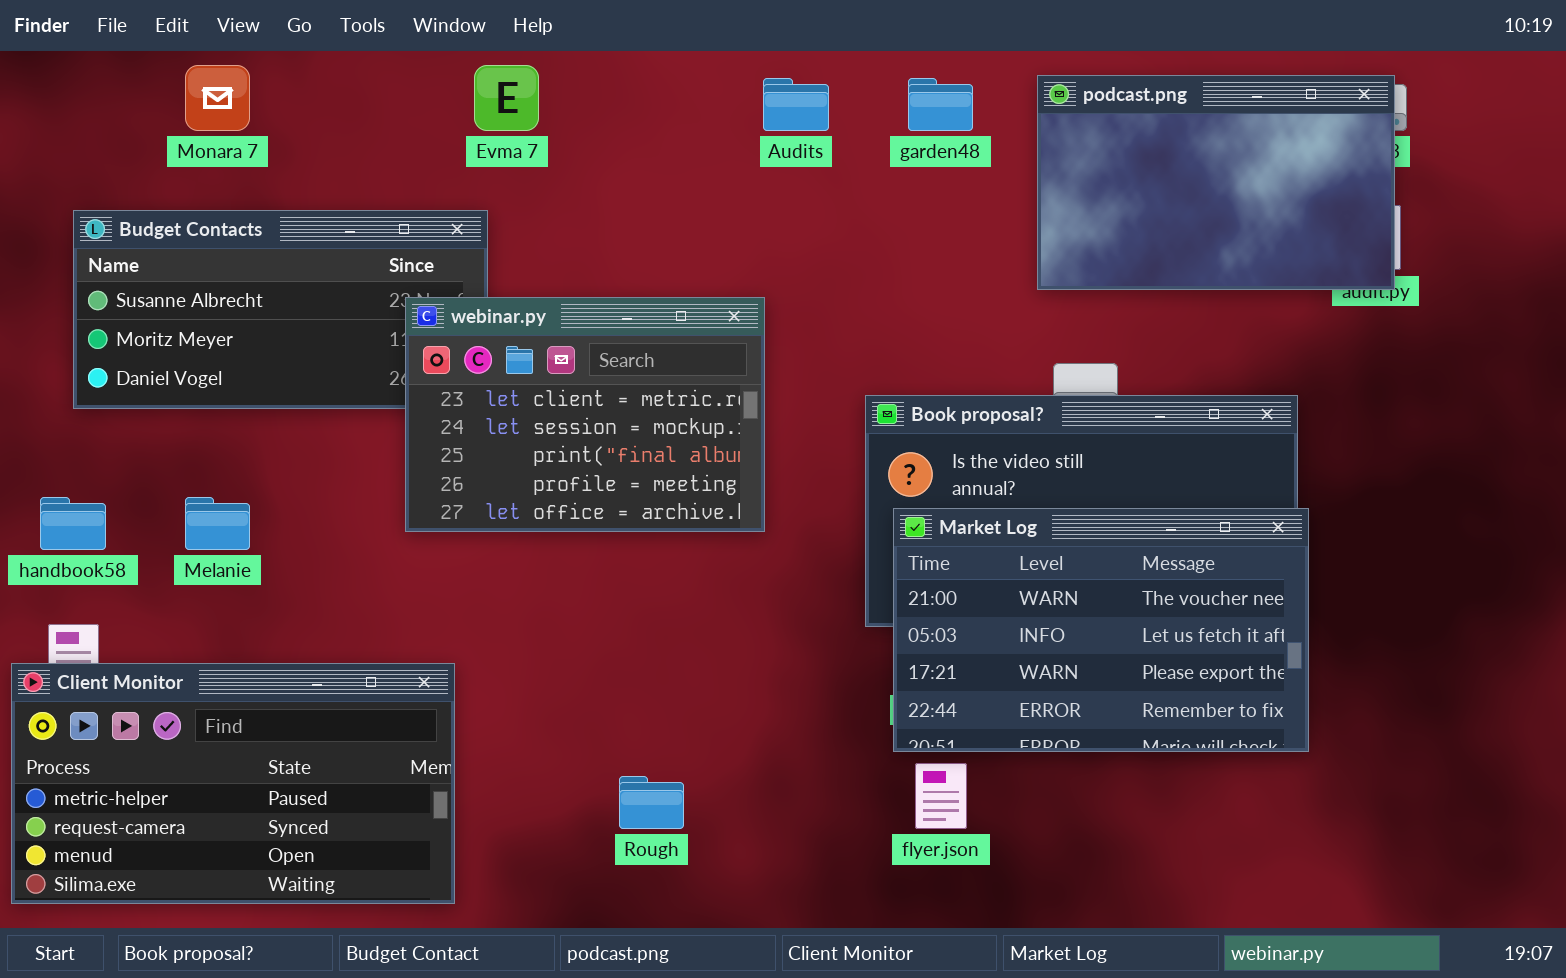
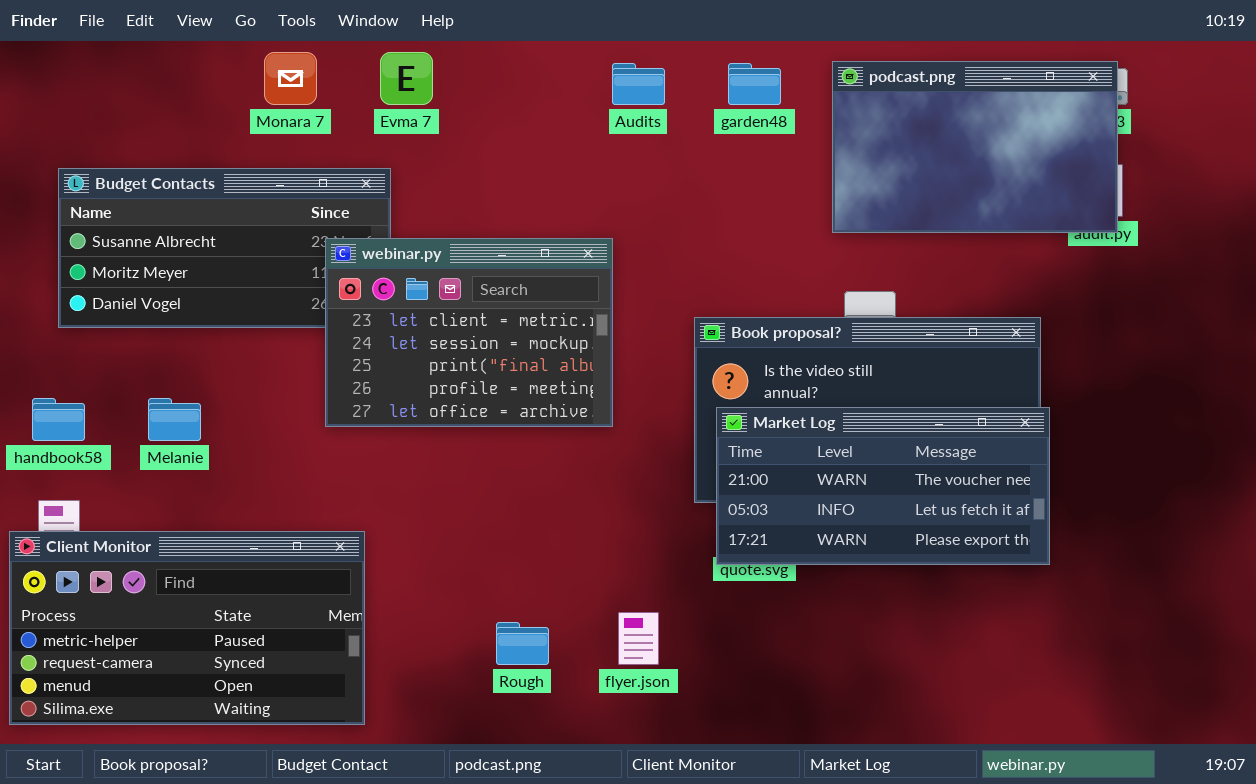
Monara 7: [185,65,250,131] -> [264,52,317,105], moved
Market Log: [893,508,1309,752] -> [716,407,1050,565], resized
flyer.json: [915,763,967,829] -> [618,612,659,665], moved

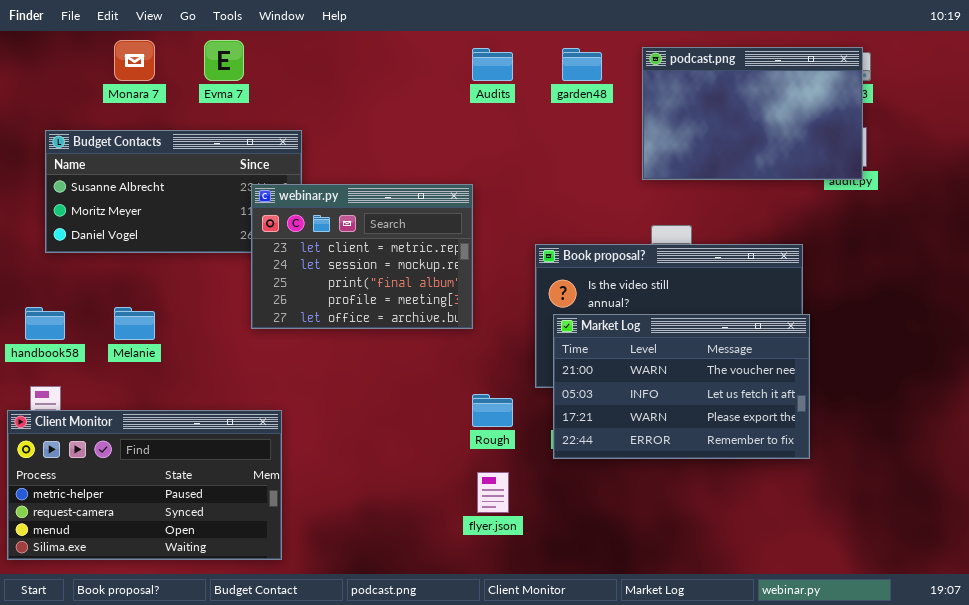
Monara 7: [264,52,317,105] -> [114,40,155,81], moved
Evma 7: [380,52,433,105] -> [204,40,244,81], moved
Market Log: [716,407,1050,565] -> [553,314,810,459], resized
Rough: [496,622,549,665] -> [472,394,513,427], moved

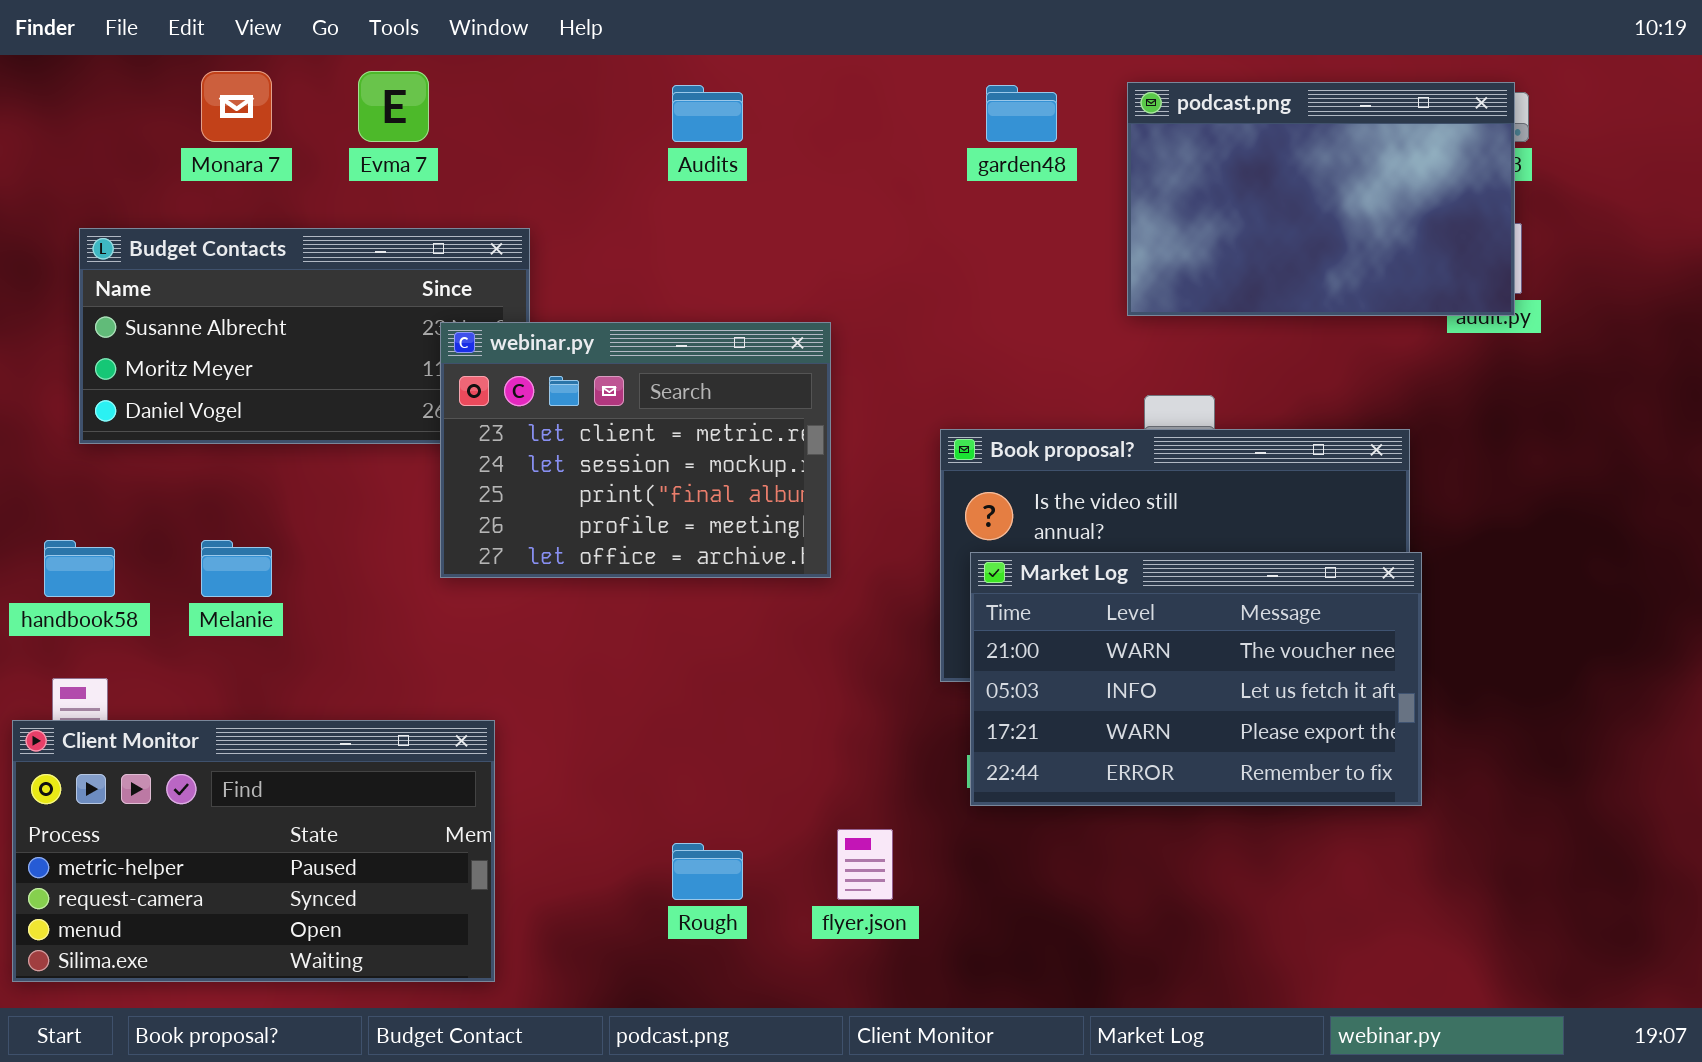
Audits: [472,48,513,81] -> [672,85,743,142], moved
Rough: [472,394,513,427] -> [672,843,743,900], moved

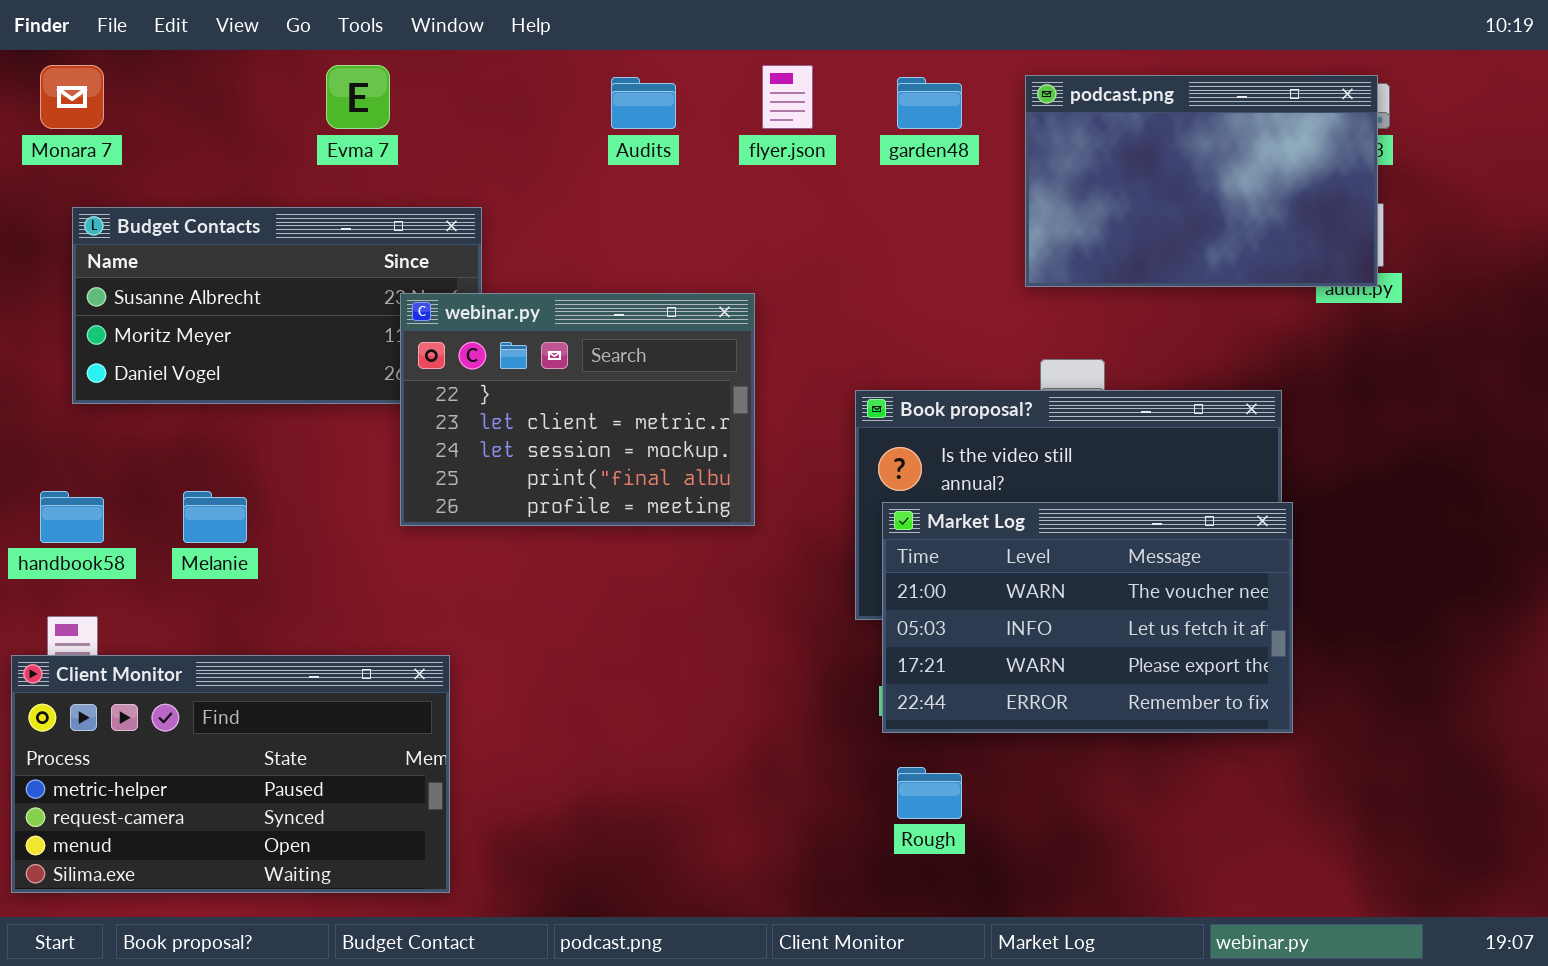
Monara 7: [201,71,272,142] -> [40,65,104,129], moved
webinar.py: [440,322,831,578] -> [400,293,755,526], scrolled up 1 row
flyer.json: [837,829,893,900] -> [762,65,813,129], moved
Rough: [672,843,743,900] -> [897,767,962,819], moved

